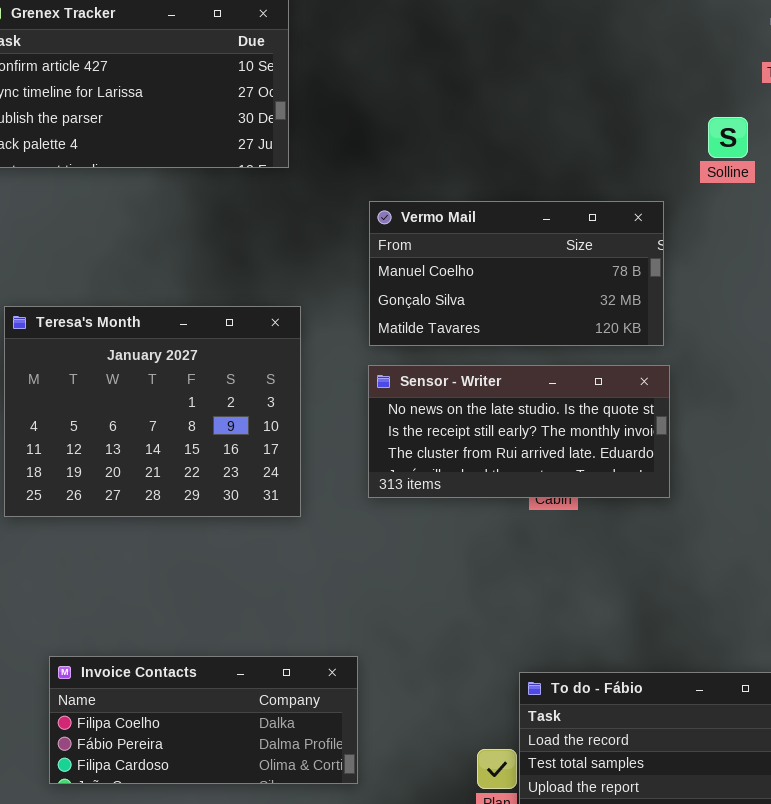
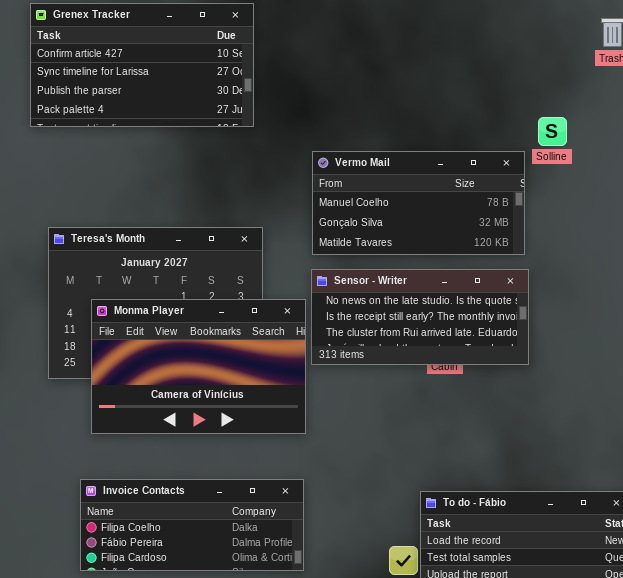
Solline: [708,117,748,158] -> [538,117,567,146], moved
Monma Player: none -> [91,299,306,434], opened

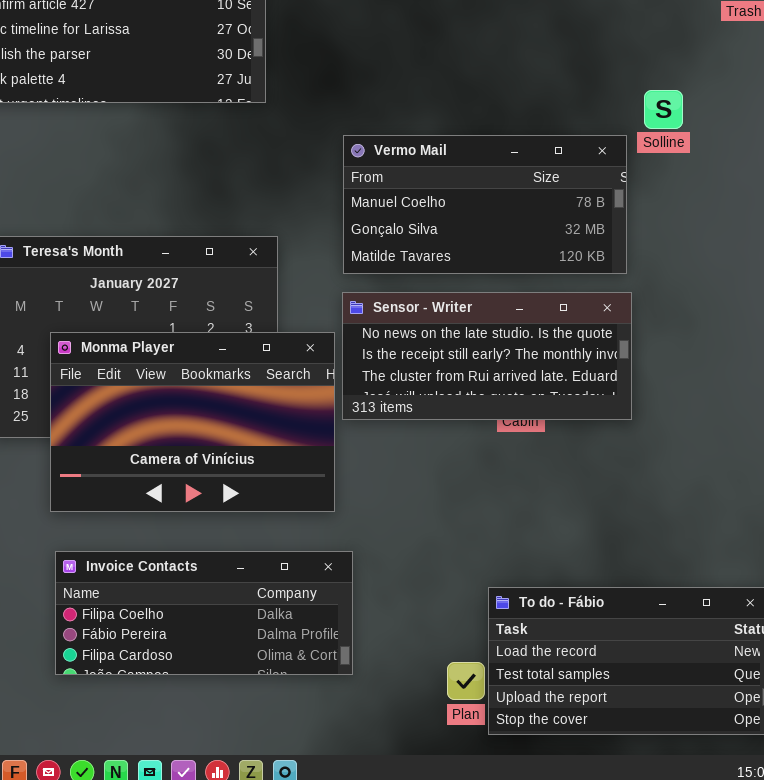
Invoice Contacts: [80,479,304,571] -> [55,551,353,675], moved

